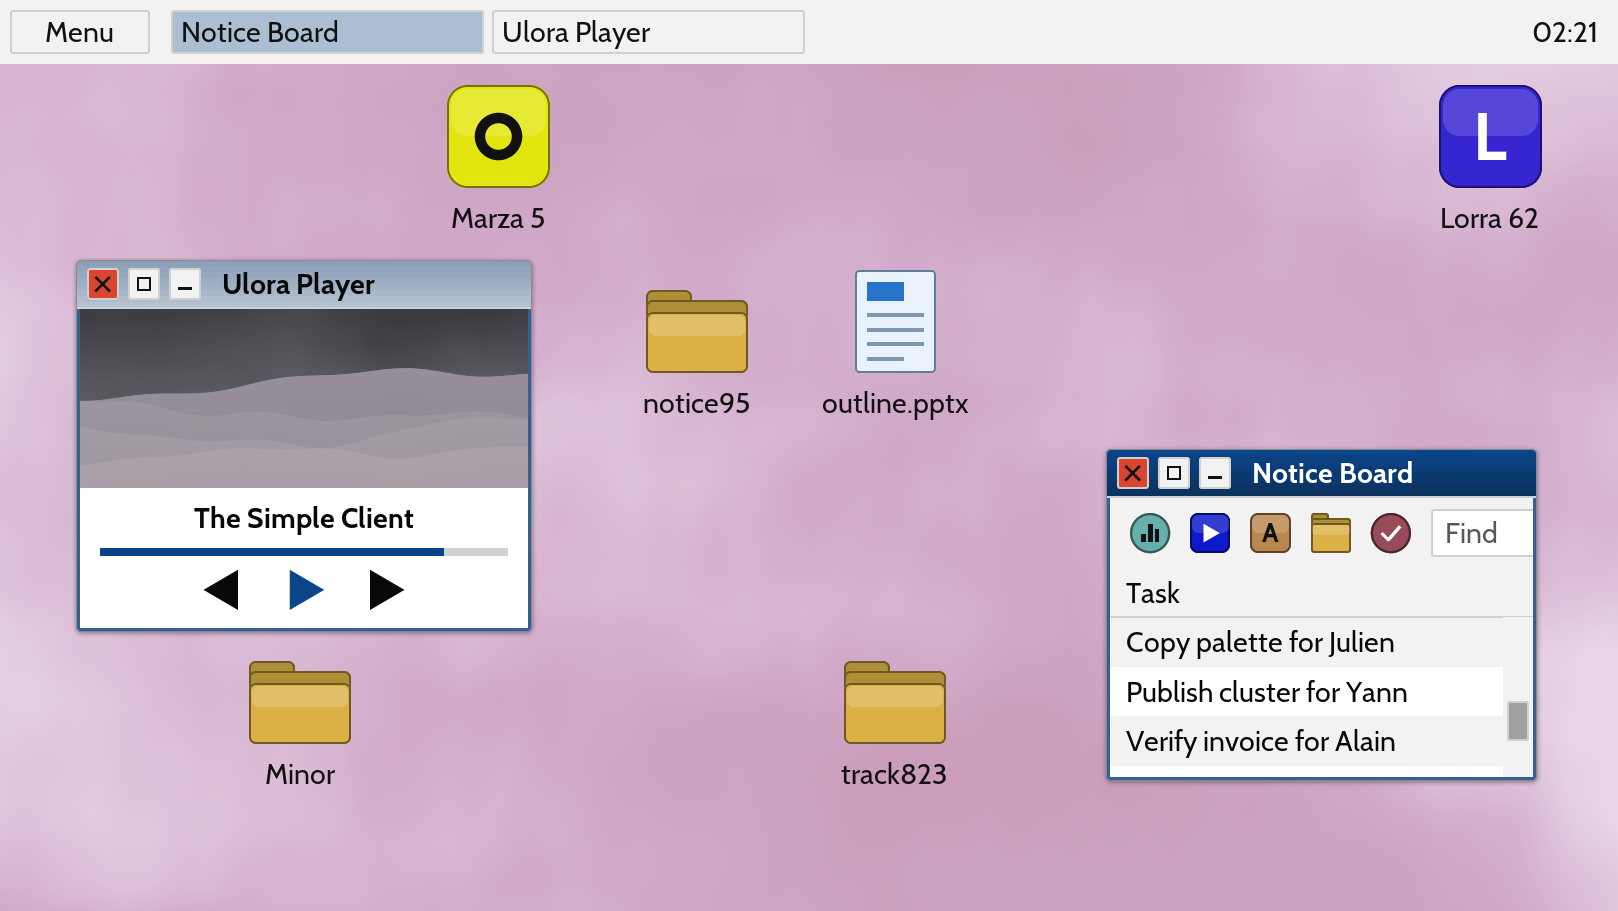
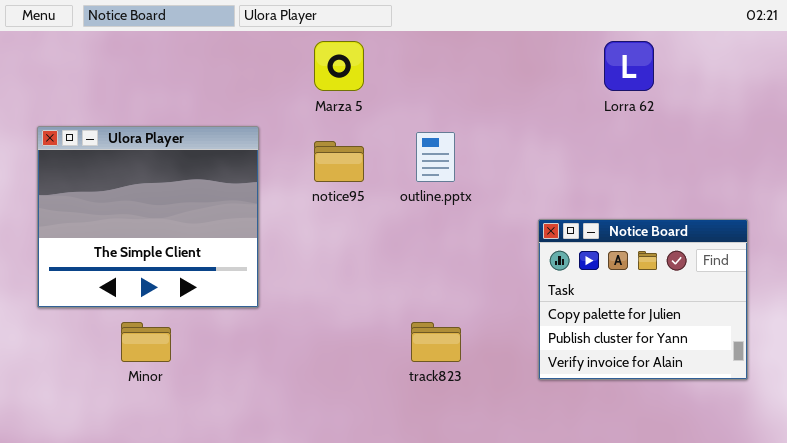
Marza 5: [447,85,550,188] -> [314,41,364,91], moved
Lorra 62: [1439,85,1542,188] -> [604,41,654,91], moved

